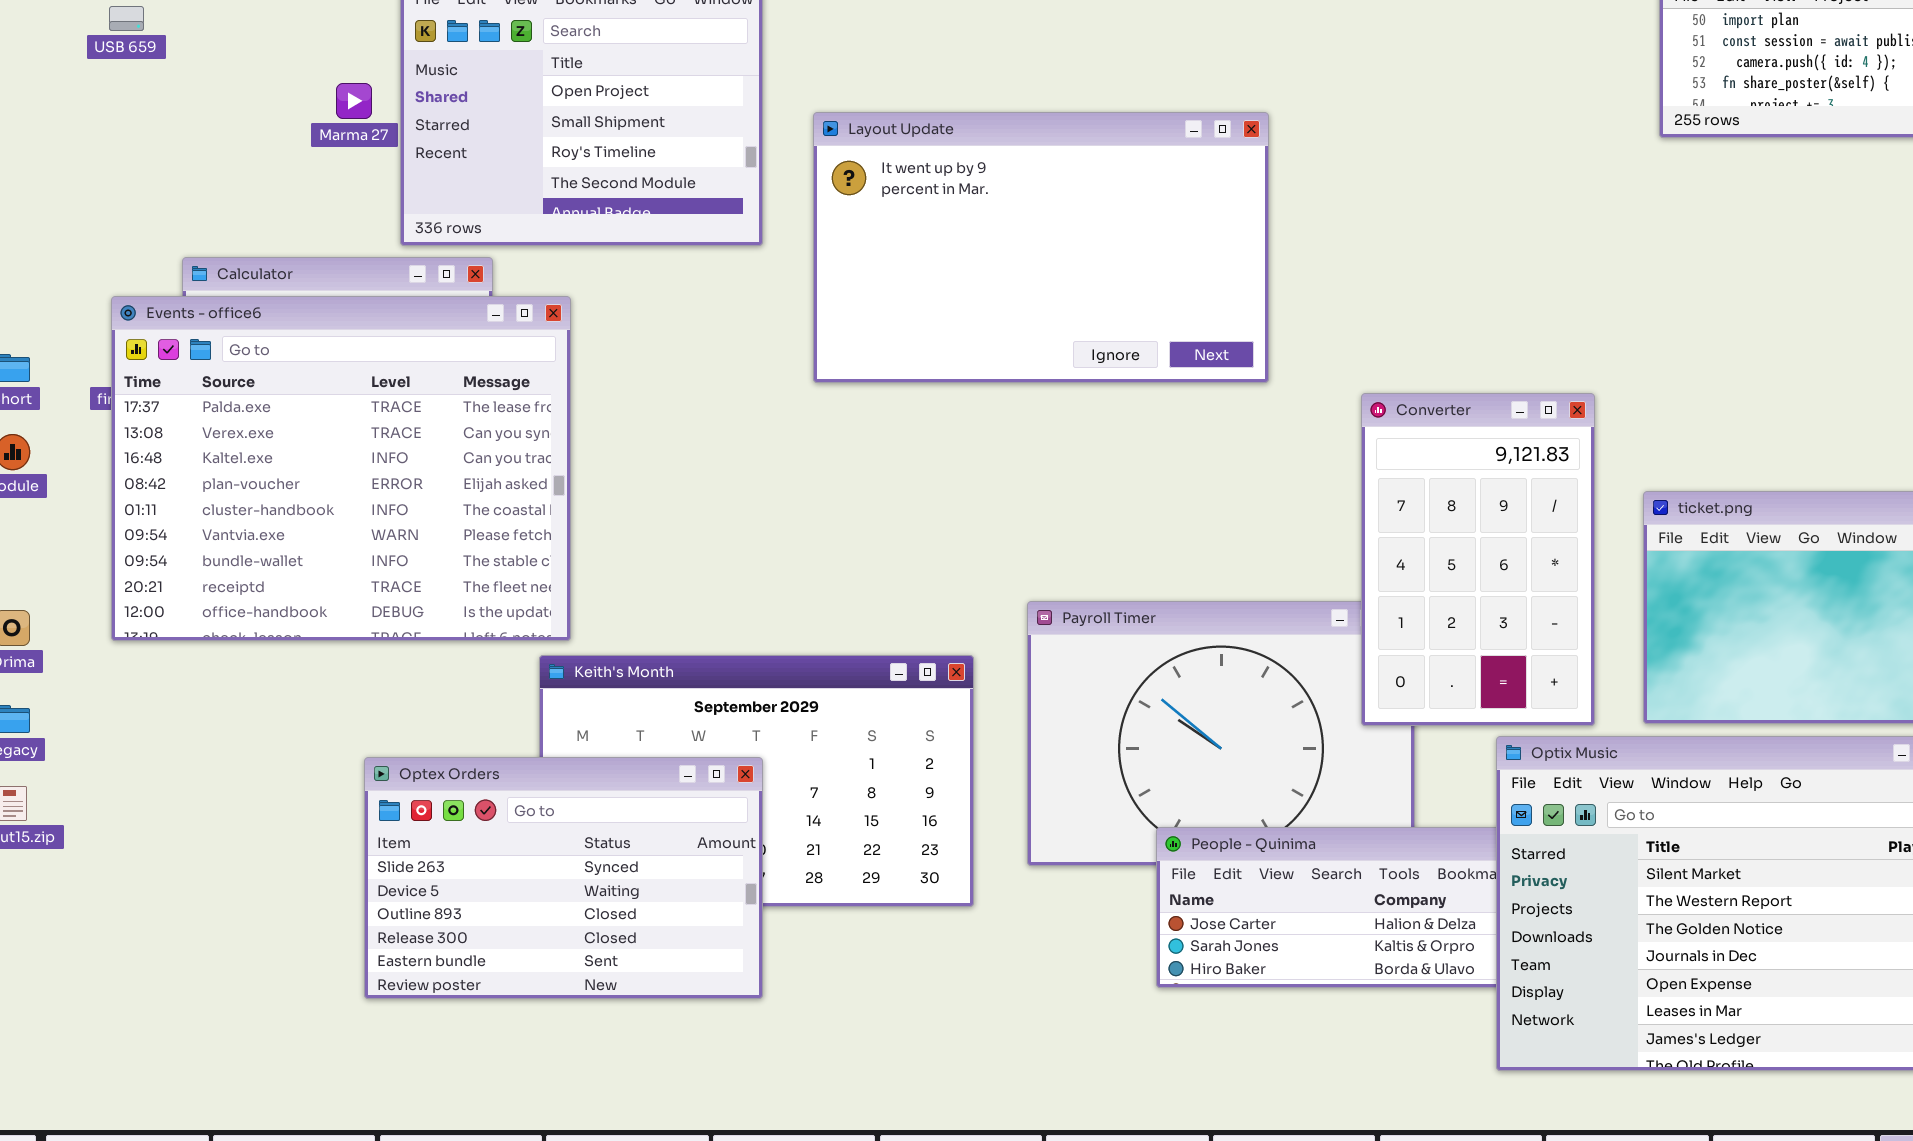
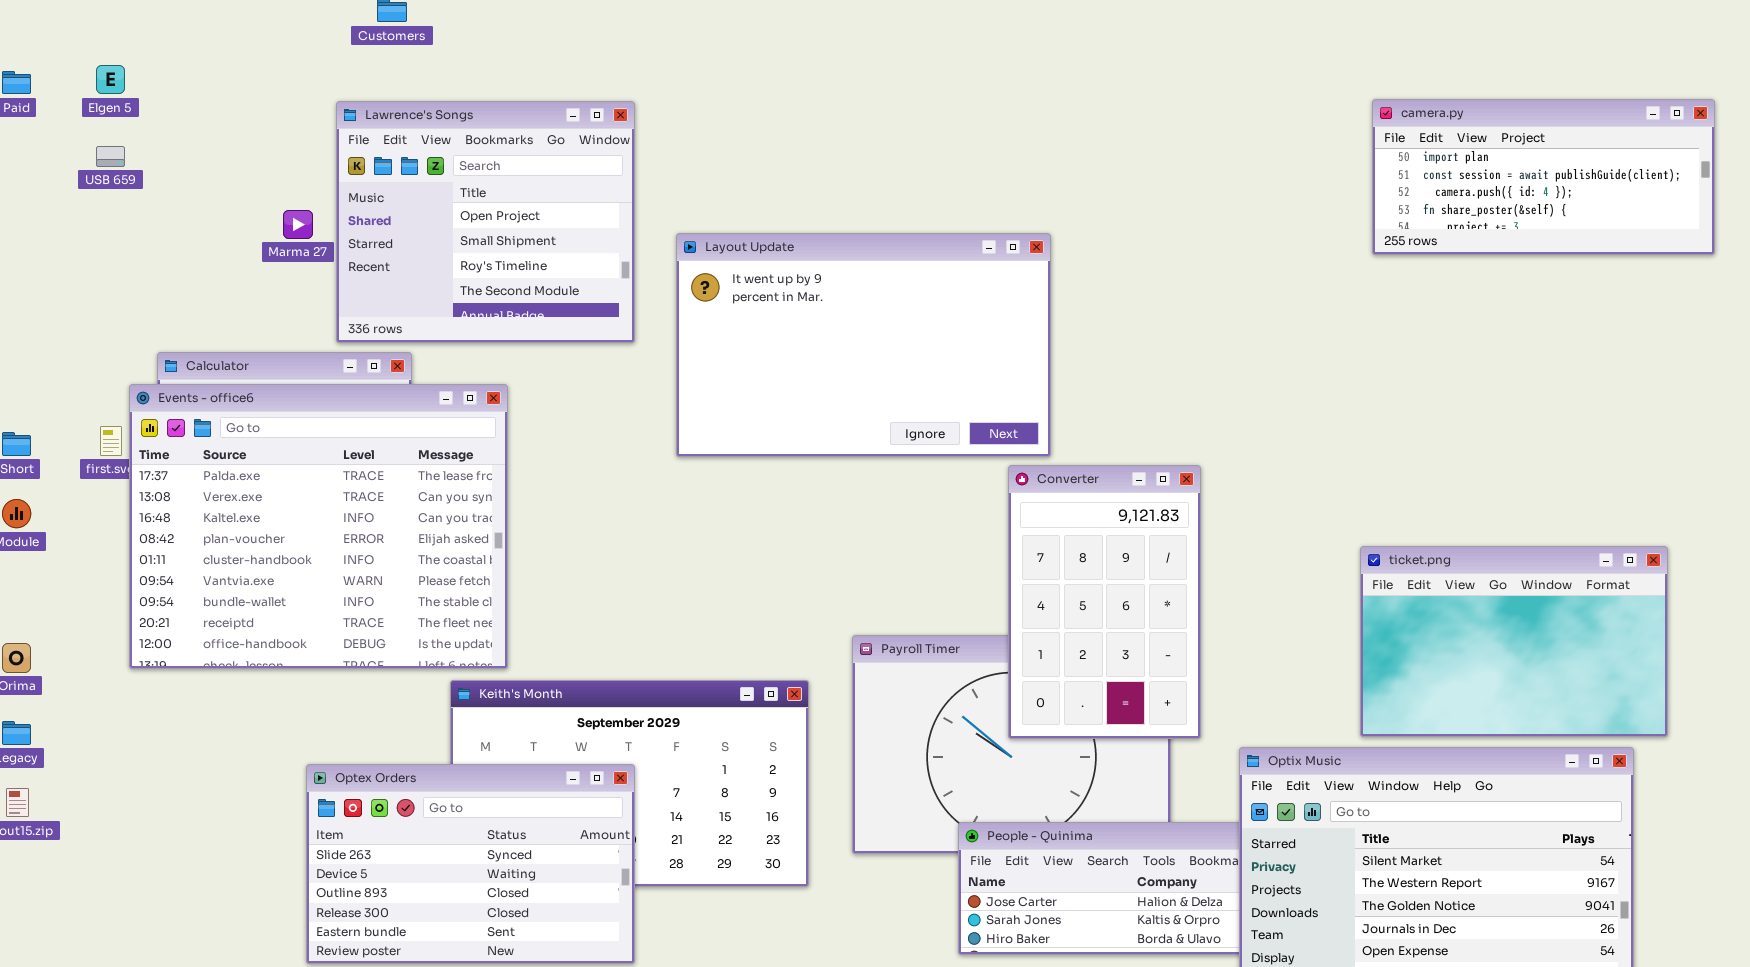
Events - office6: [111,296,571,641] -> [129,384,508,669], moved
Converter: [1361,393,1595,726] -> [1008,465,1201,739], moved

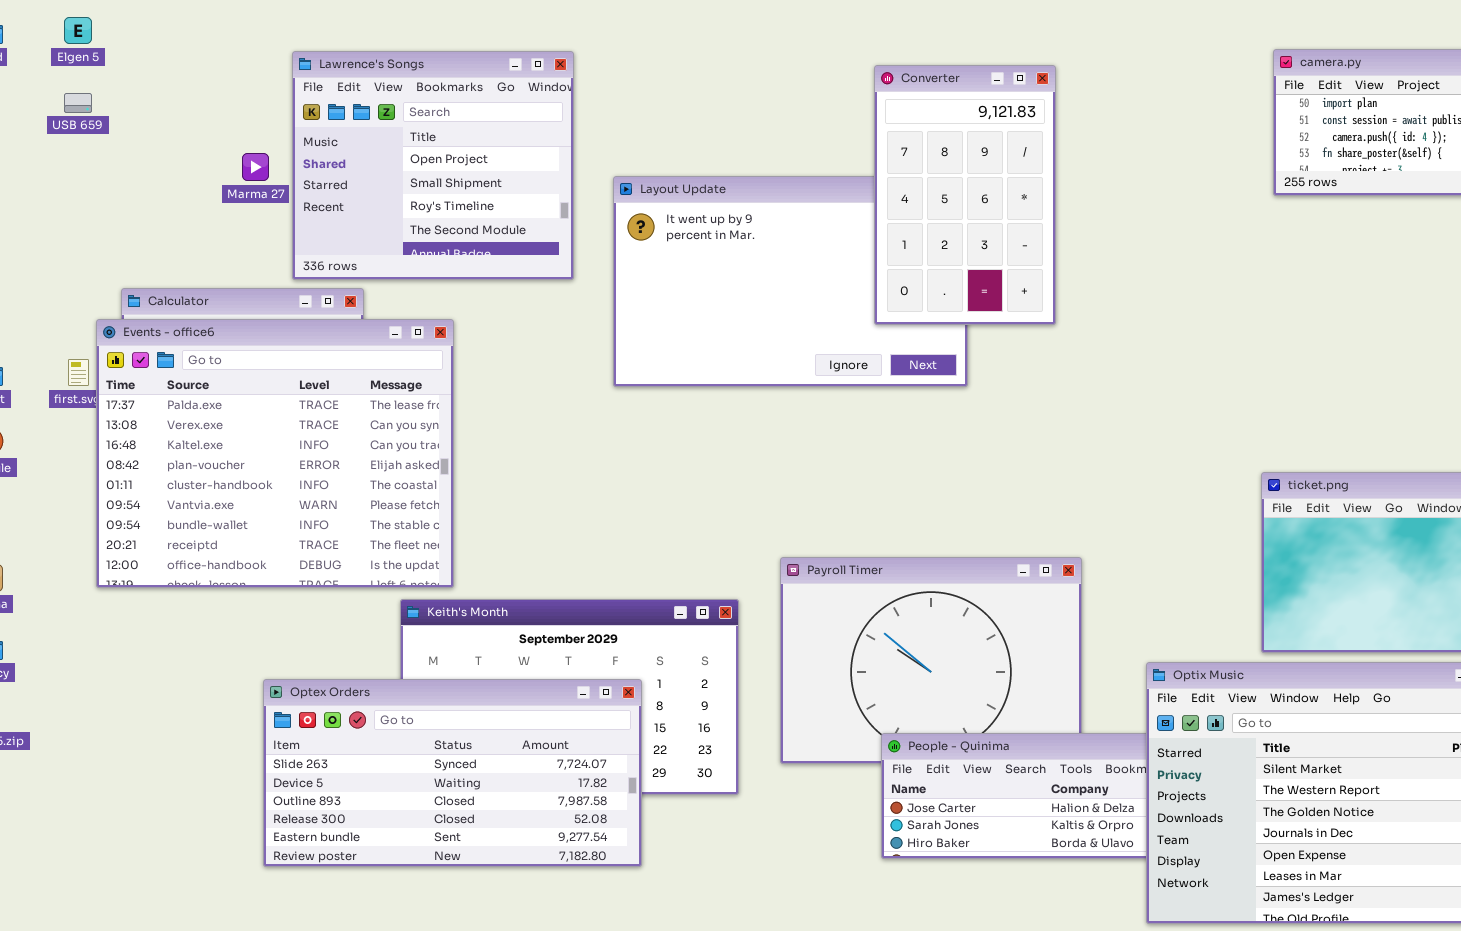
Converter: [1008,465,1201,739] -> [874,65,1056,325], moved
Optex Orders: [306,764,635,964] -> [263,679,642,867], resized

